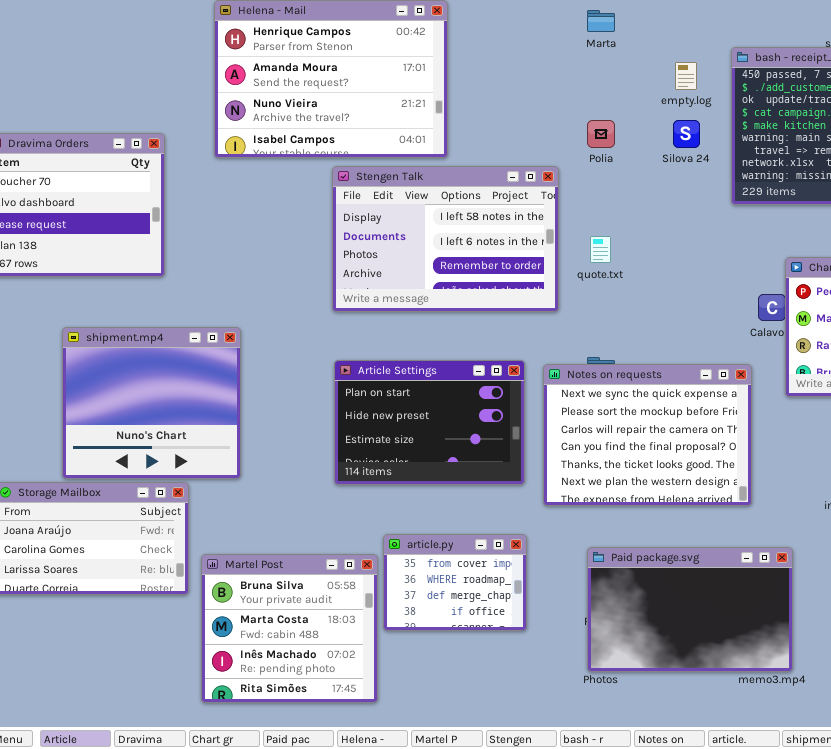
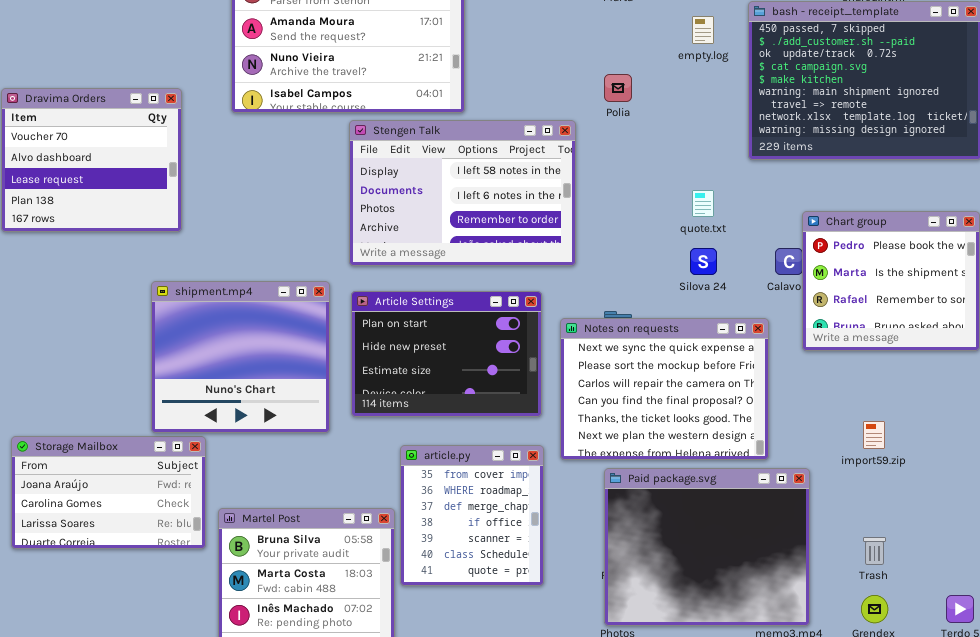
Silova 24: [673,120,700,148] -> [690,248,717,275], moved
quote.txt: [590,236,611,263] -> [692,190,714,217], moved
shipment.mp4: [62,327,241,479] -> [151,281,330,433], moved
Article Settings: [334,360,525,485] -> [351,291,542,417], moved
article.py: [383,534,527,631] -> [400,445,544,586], resized
Paid package.svg: [587,547,793,672] -> [604,468,810,626], resized

